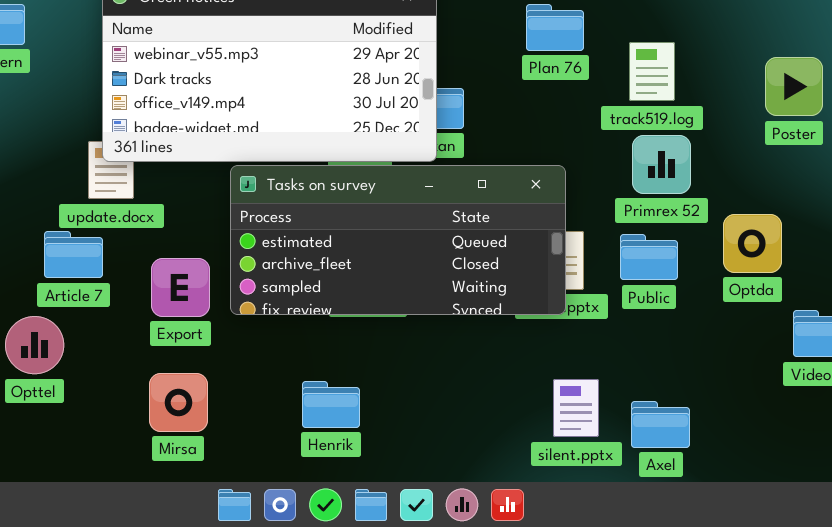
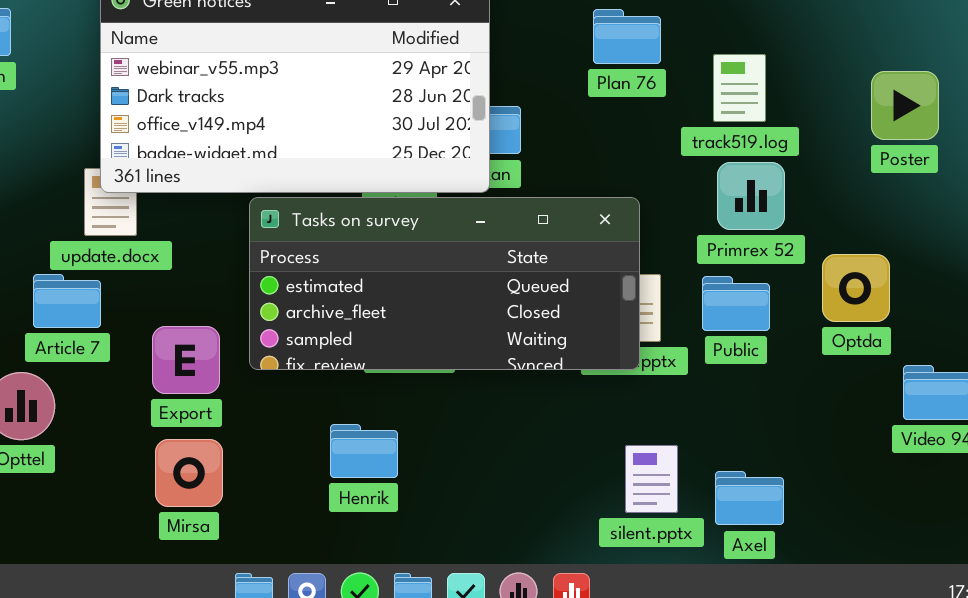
Export: [151,258,210,317] -> [152,326,220,394], moved
Henrik: [302,381,360,428] -> [330,424,398,478], moved

